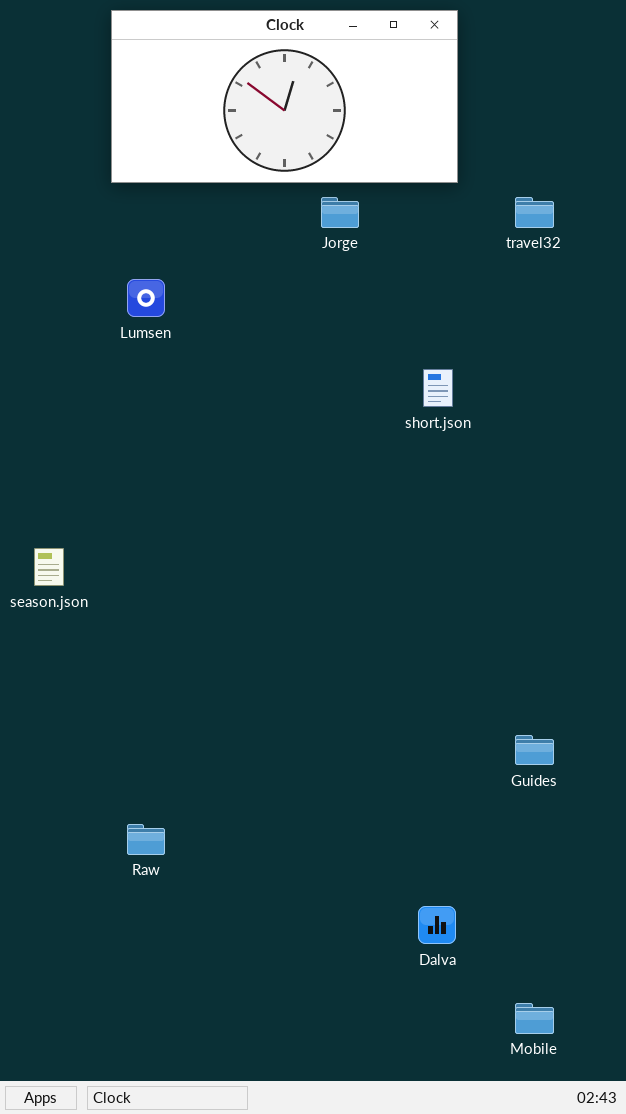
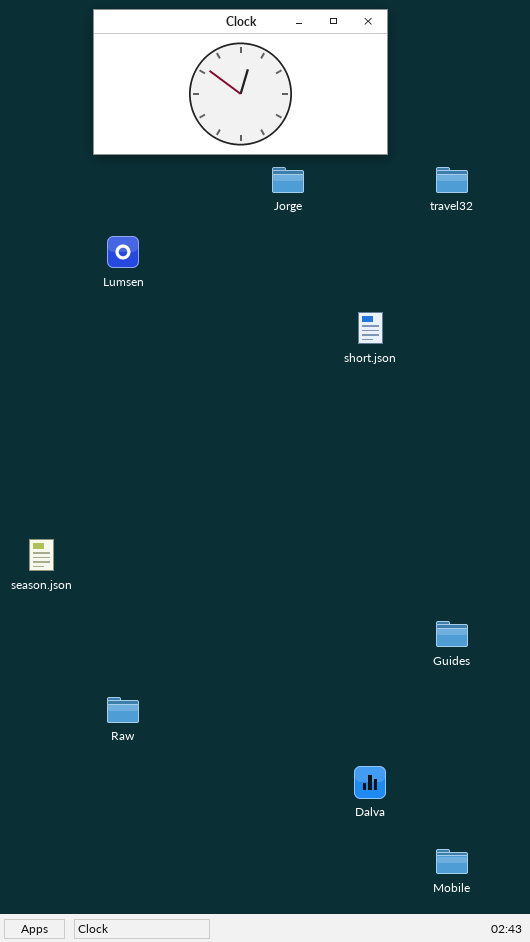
season.json: [34,548,64,586] -> [29,539,54,571], moved

